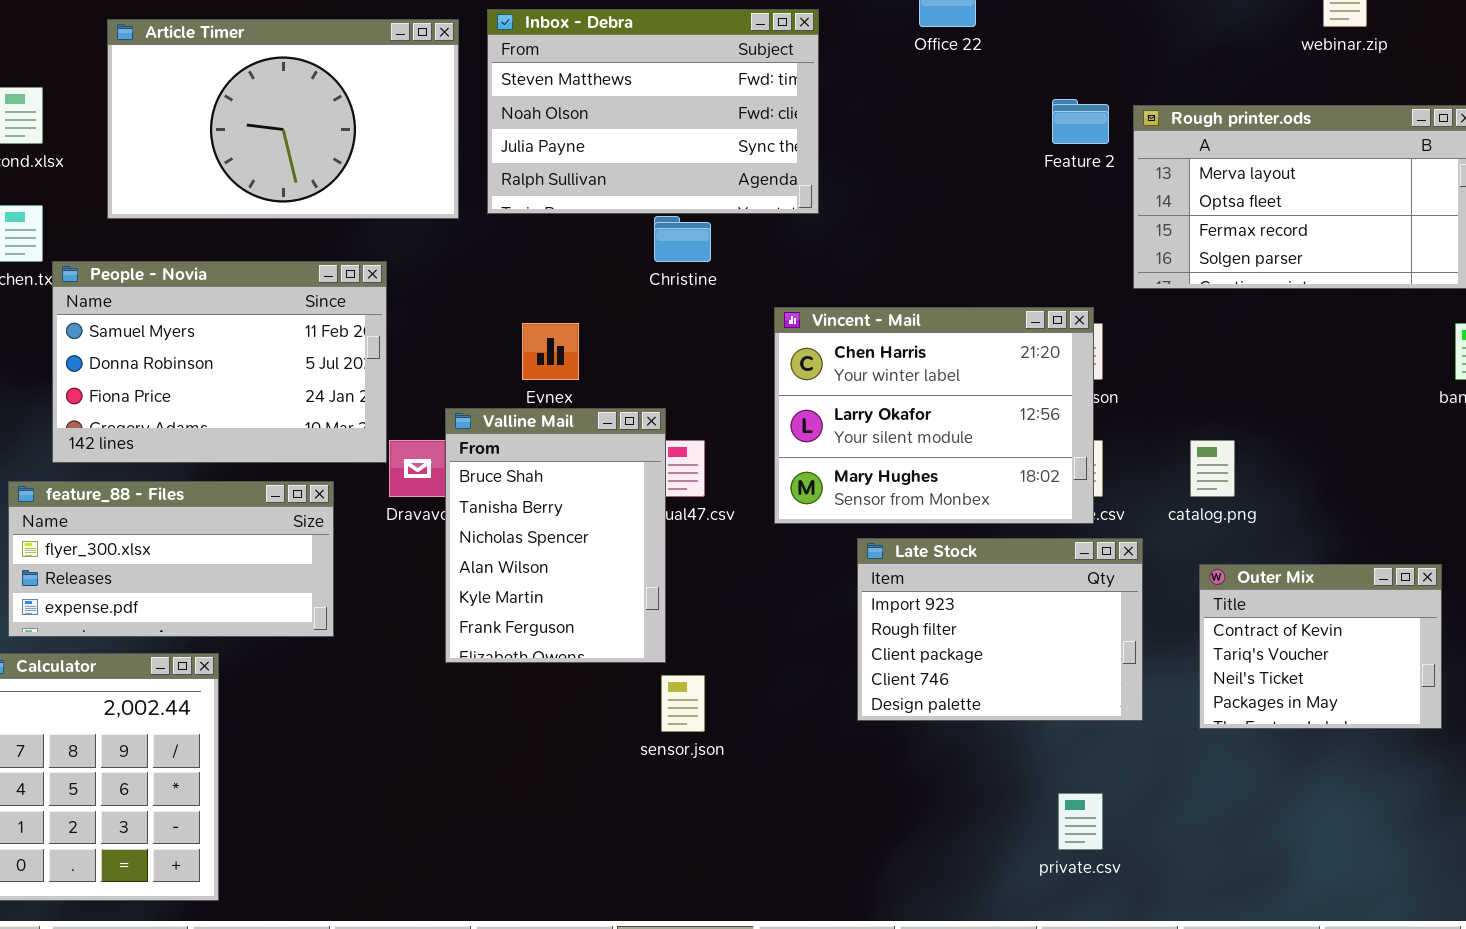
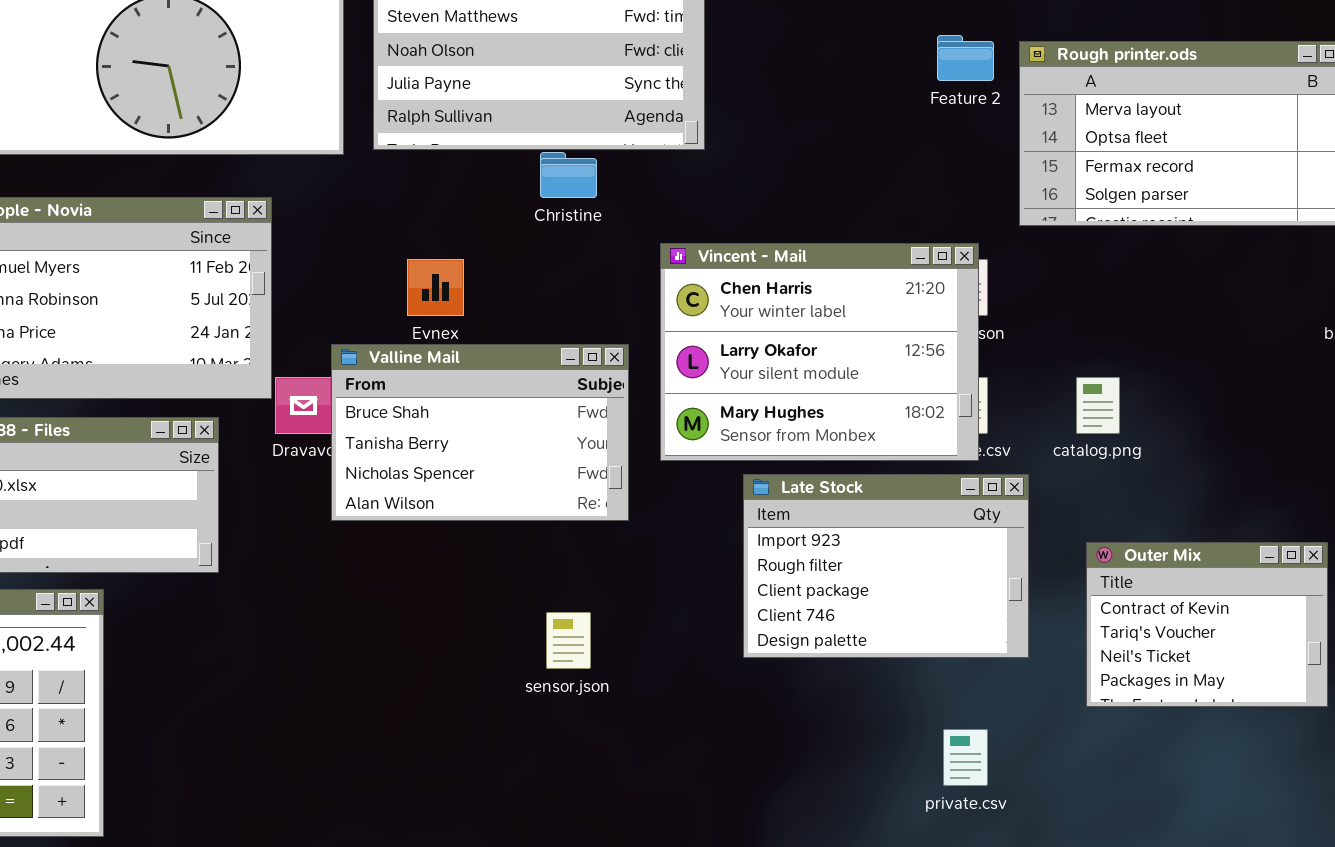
Valline Mail: [445,408,666,663] -> [331,344,629,521], resized
Outer Mix: [1199,564,1442,729] -> [1086,542,1328,707], moved

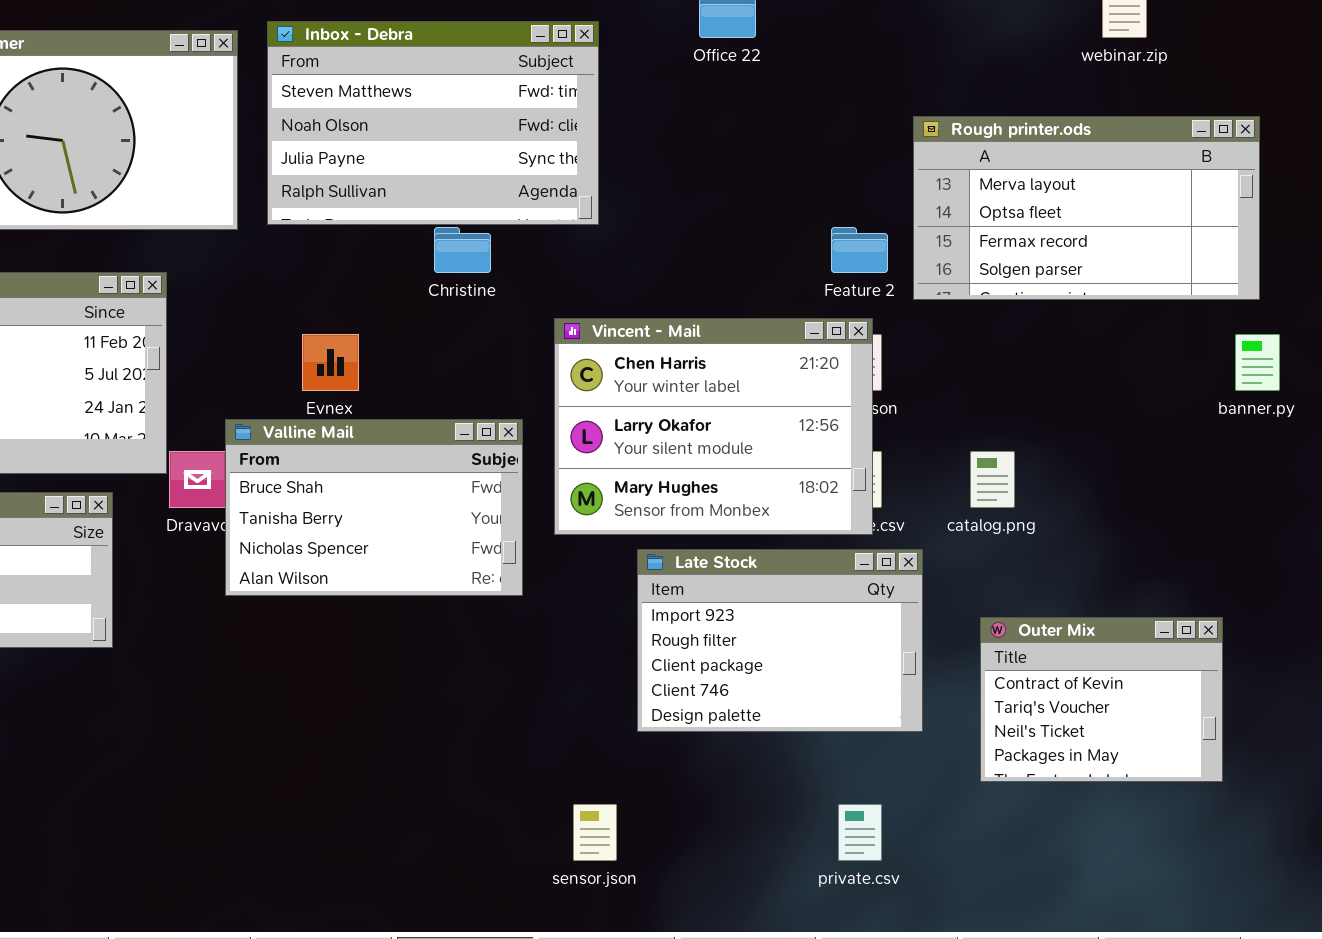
Feature 2: [937,35,994,81] -> [831,227,888,273], moved
sensor.json: [546,612,591,669] -> [573,804,617,861], moved

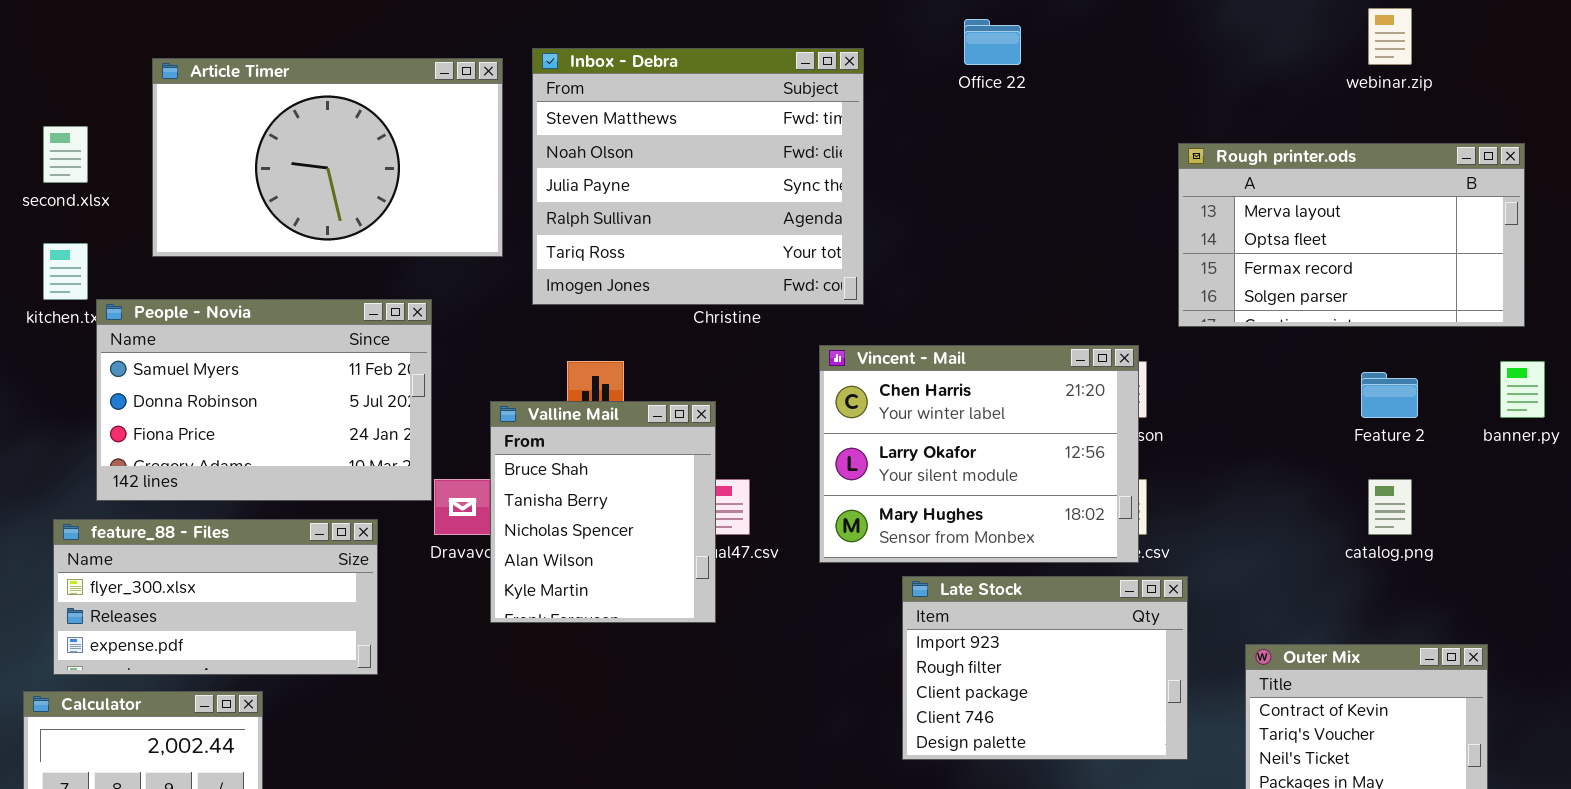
Inbox - Debra: [267,21,599,225] -> [532,48,864,305], resized
Feature 2: [831,227,888,273] -> [1361,372,1418,418], moved
Valline Mail: [225,419,523,596] -> [490,401,716,623], resized
catalog.png: [970,451,1015,508] -> [1368,479,1412,535], moved

